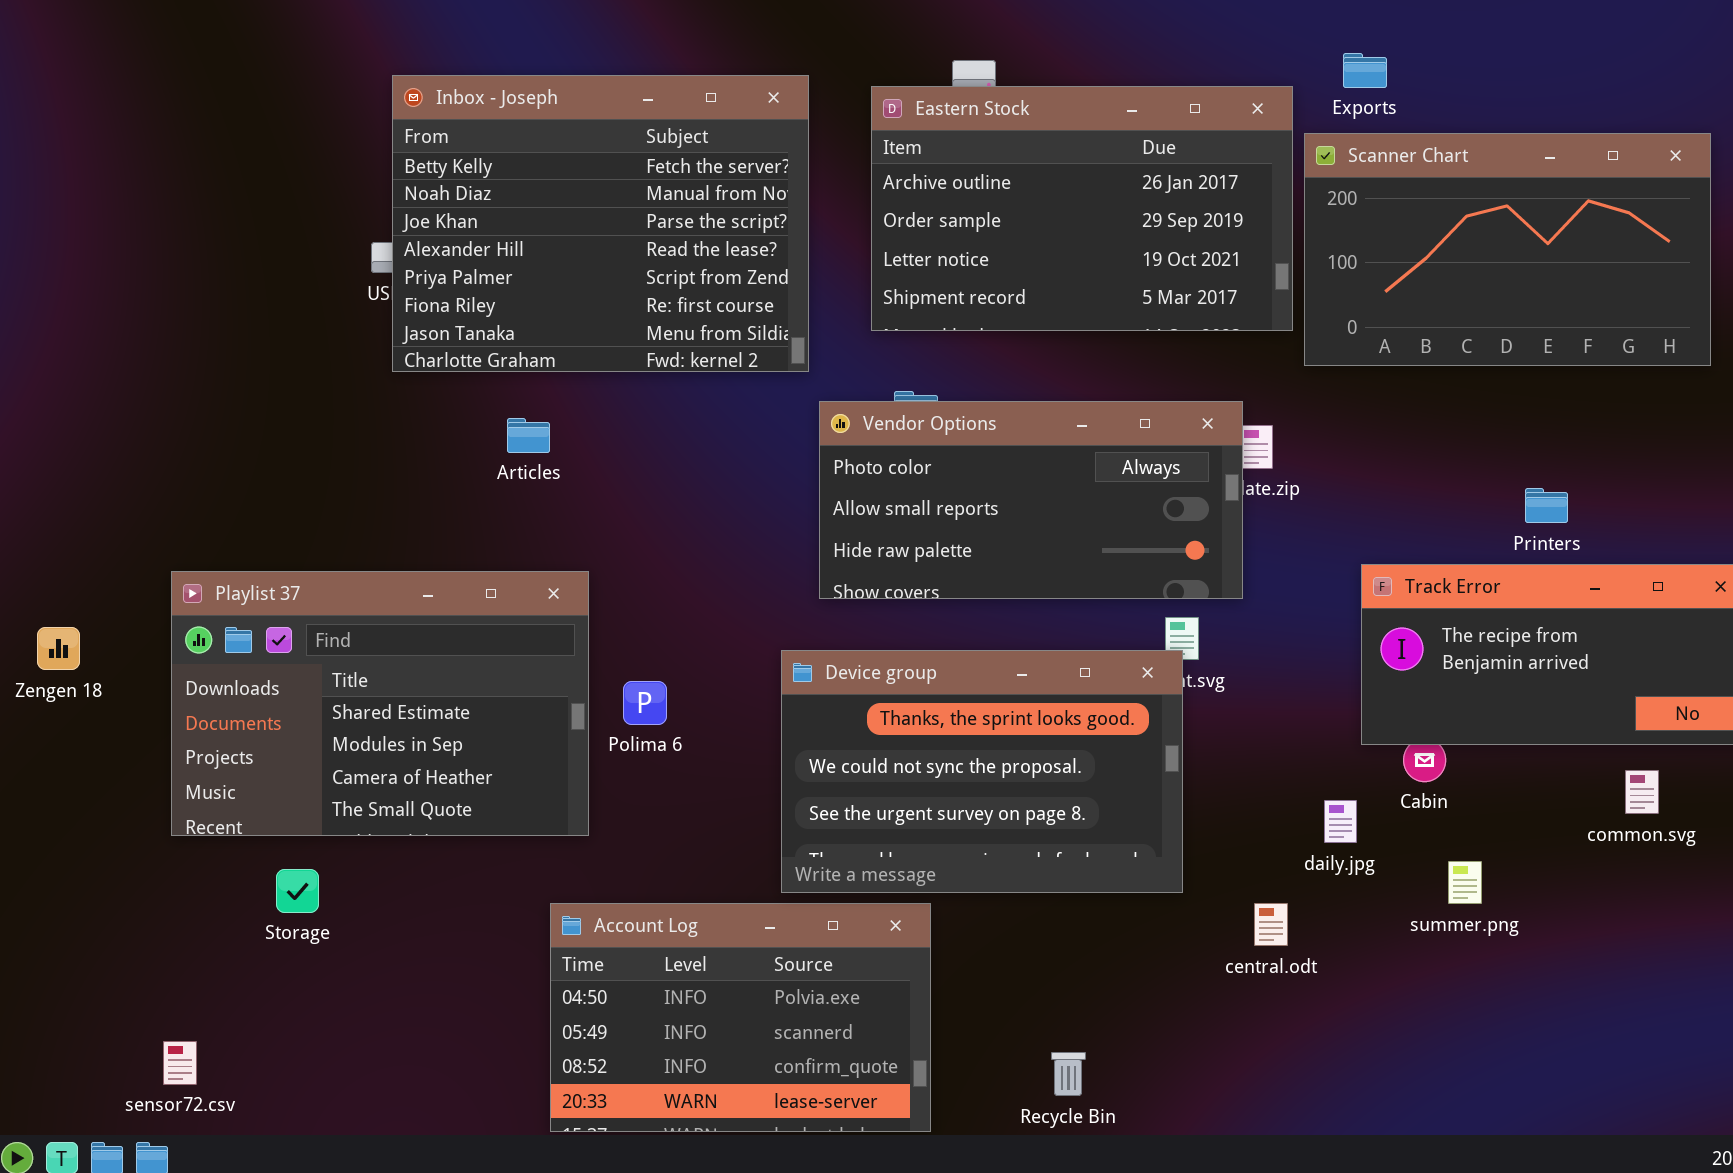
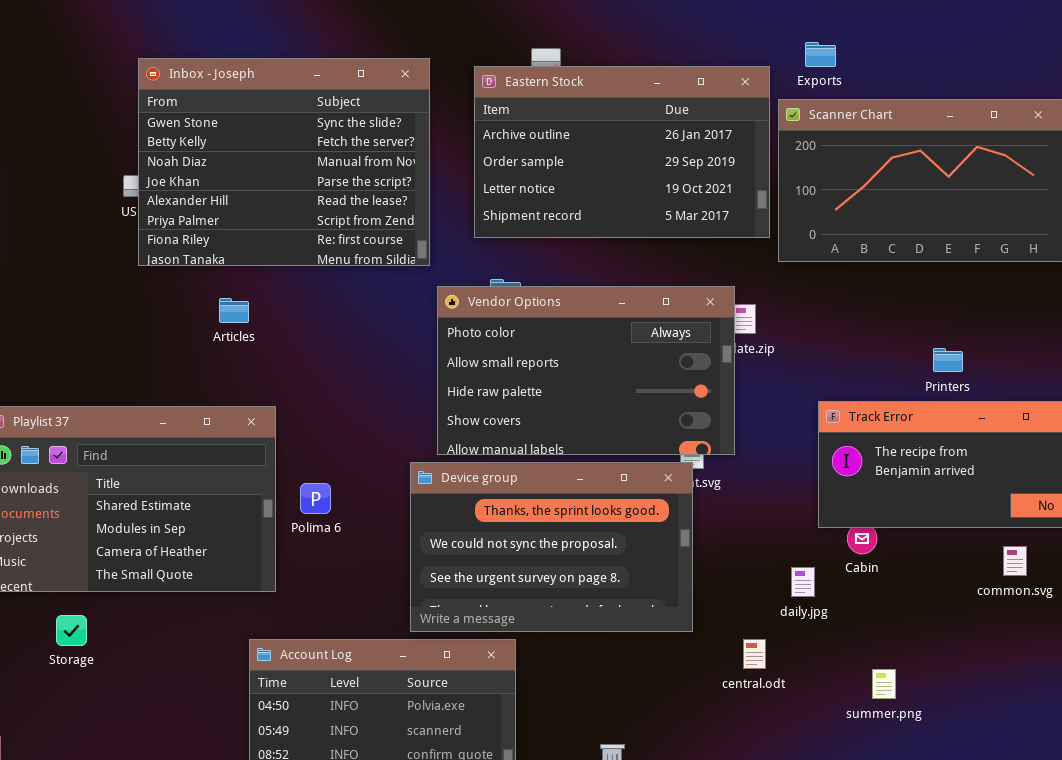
Inbox - Joseph: [392,75,809,372] -> [138,58,430,266], scrolled up 1 row
Vendor Options: [819,401,1243,599] -> [437,286,735,455], resized
summer.png: [1448,861,1482,904] -> [872,669,896,699], moved

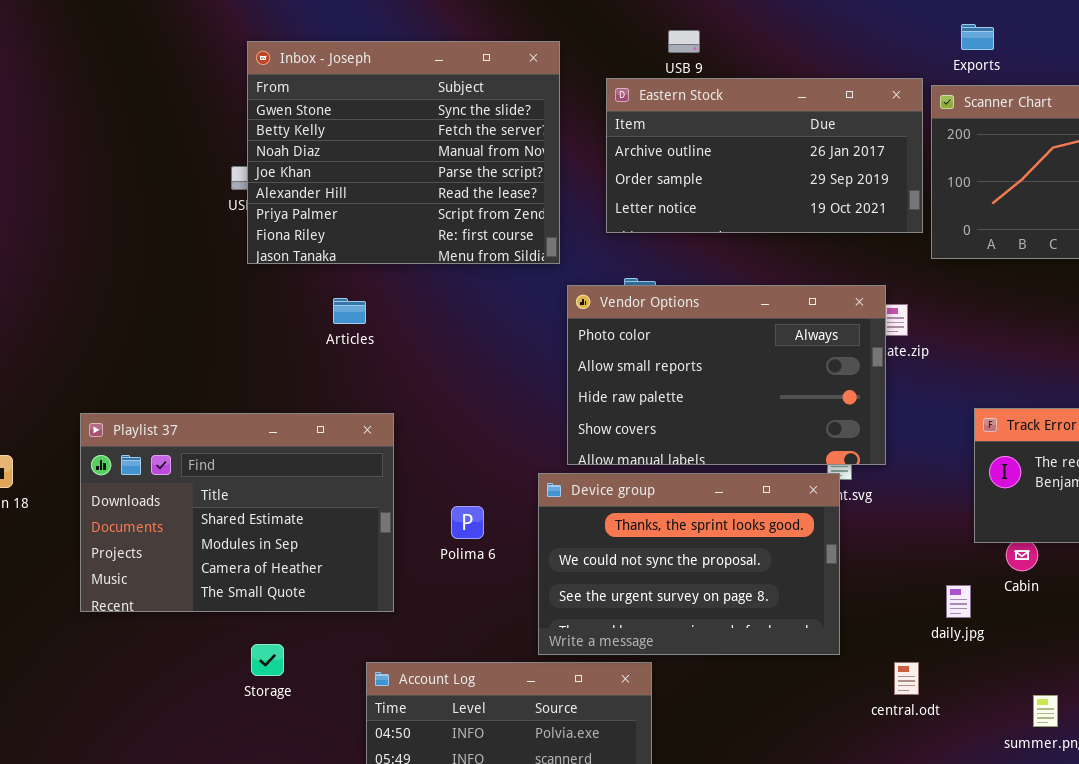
Eastern Stock: [474,66,770,238] -> [606,78,923,233], resized
Polima 6: [300,483,331,514] -> [451,506,484,539], moved
Storage: [56,615,87,646] -> [251,644,284,676], moved

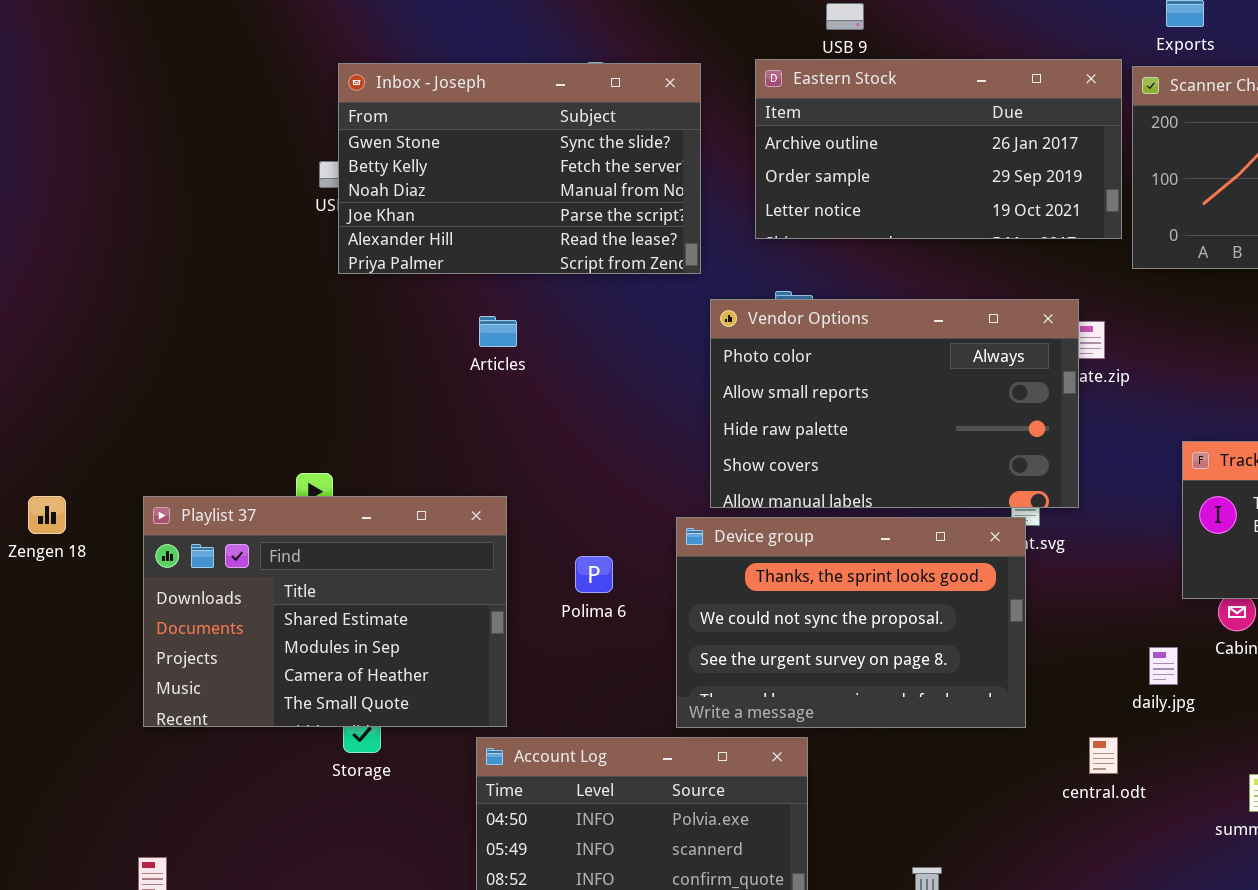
Inbox - Joseph: [247,41,560,264] -> [338,63,701,274], resized
Articles: [333,298,366,324] -> [479,316,517,347], moved
Playlist 37: [80,413,394,612] -> [143,496,507,727], moved

